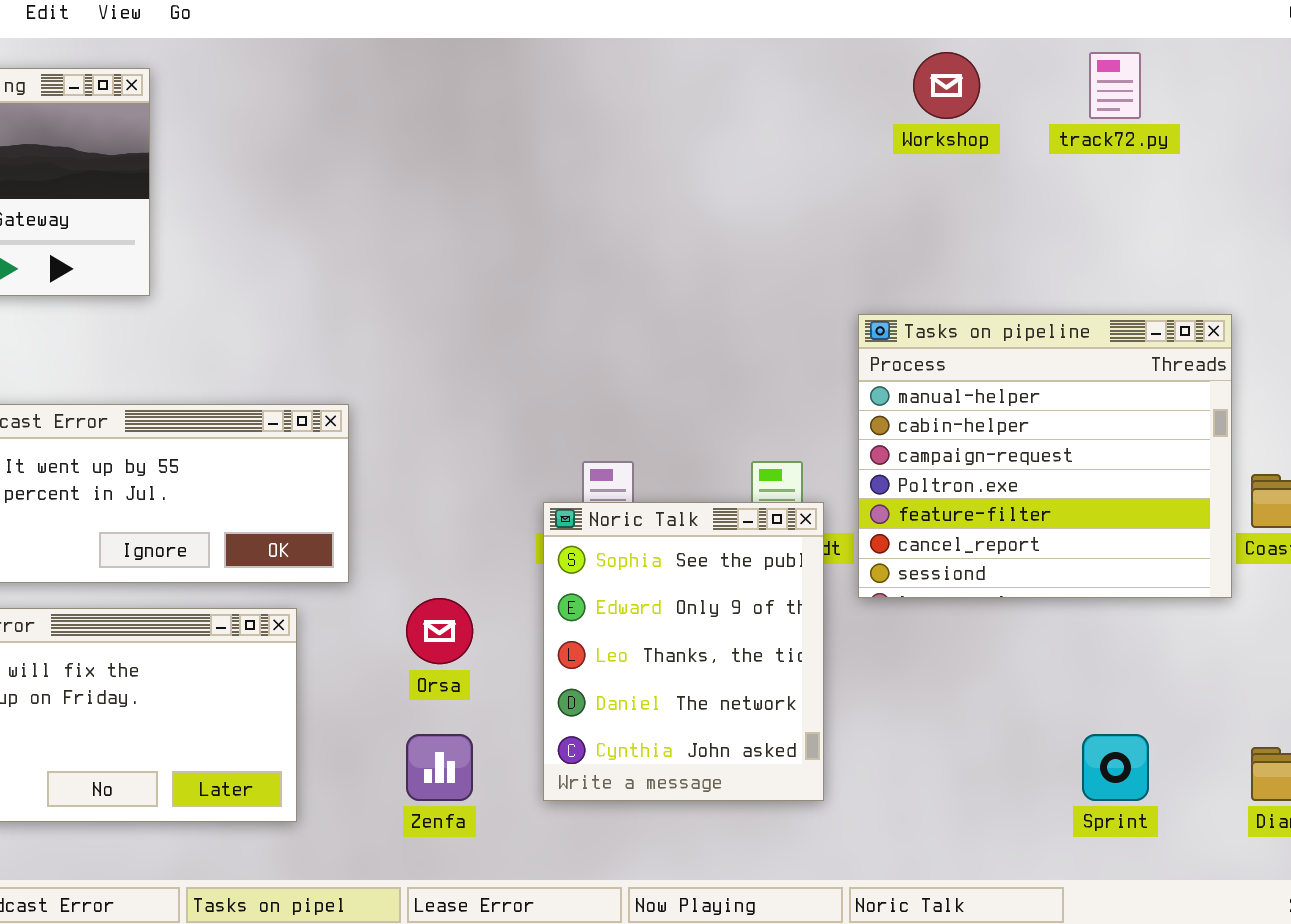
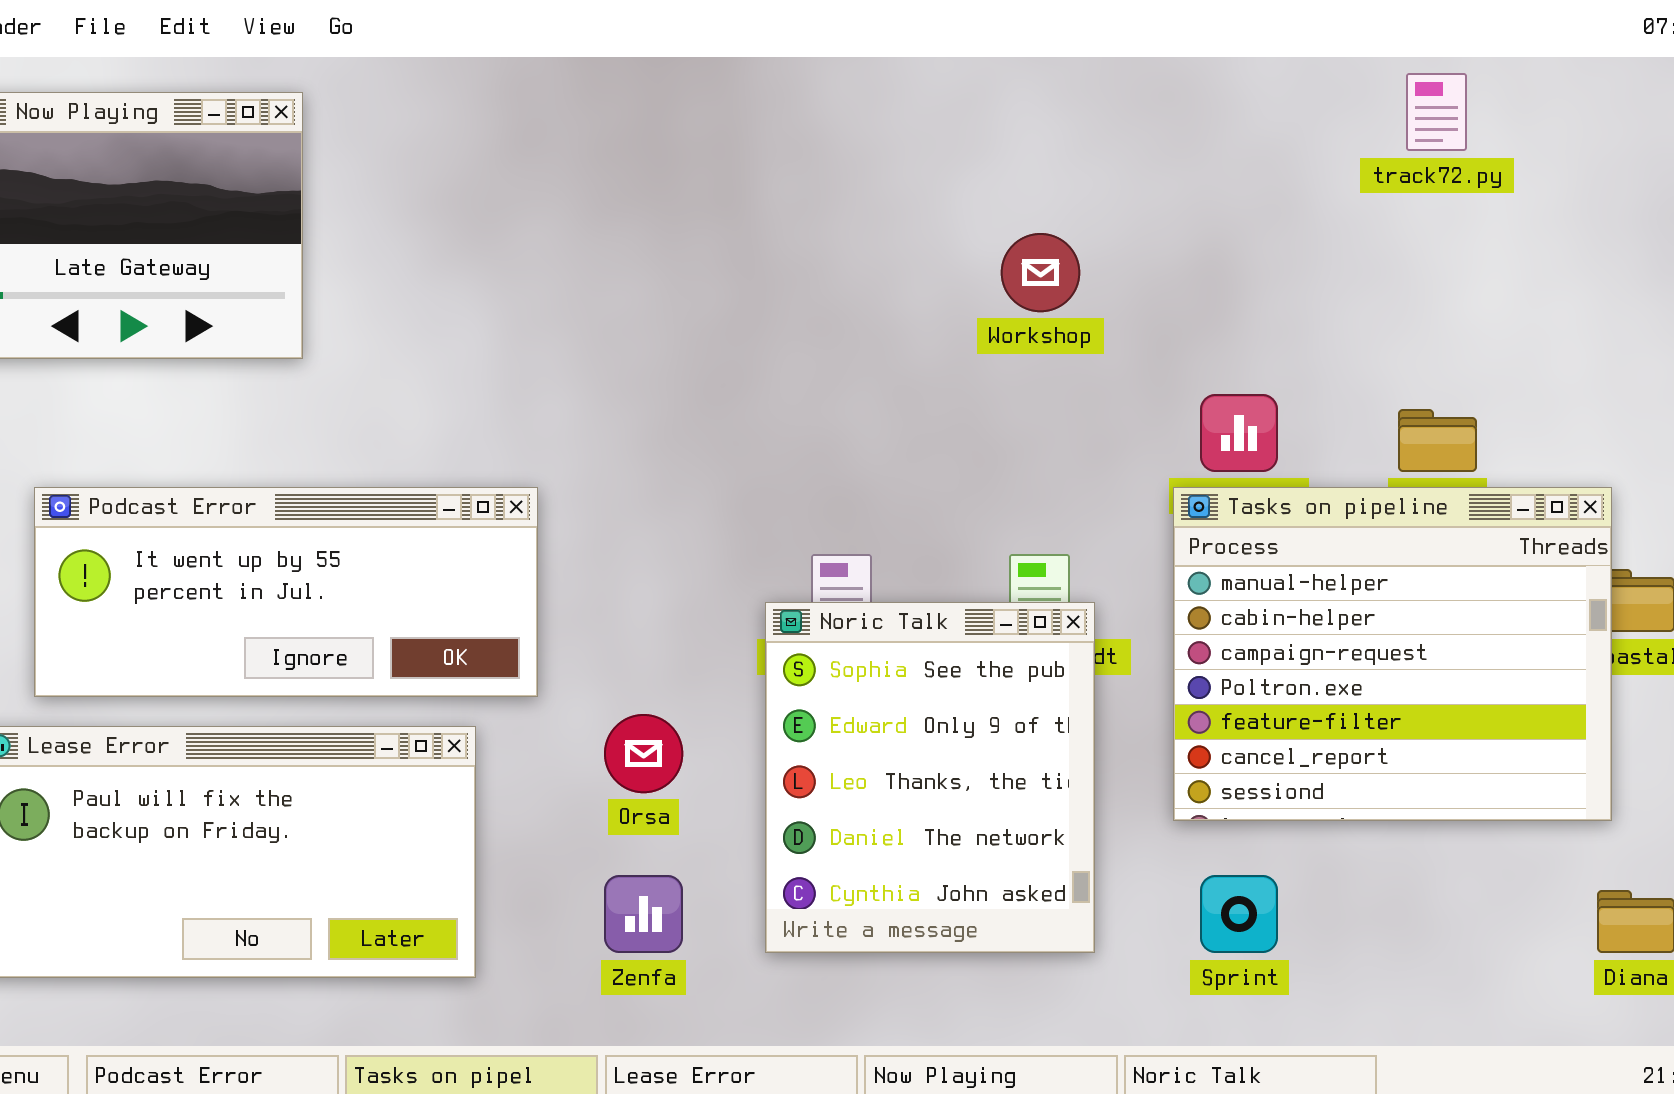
Workshop: [913,52,980,119] -> [1001,233,1080,312], moved
Tasks on pipeline: [858,314,1232,598] -> [1173,487,1612,821], moved
Sprint: [1082,734,1149,801] -> [1200,875,1278,953], moved

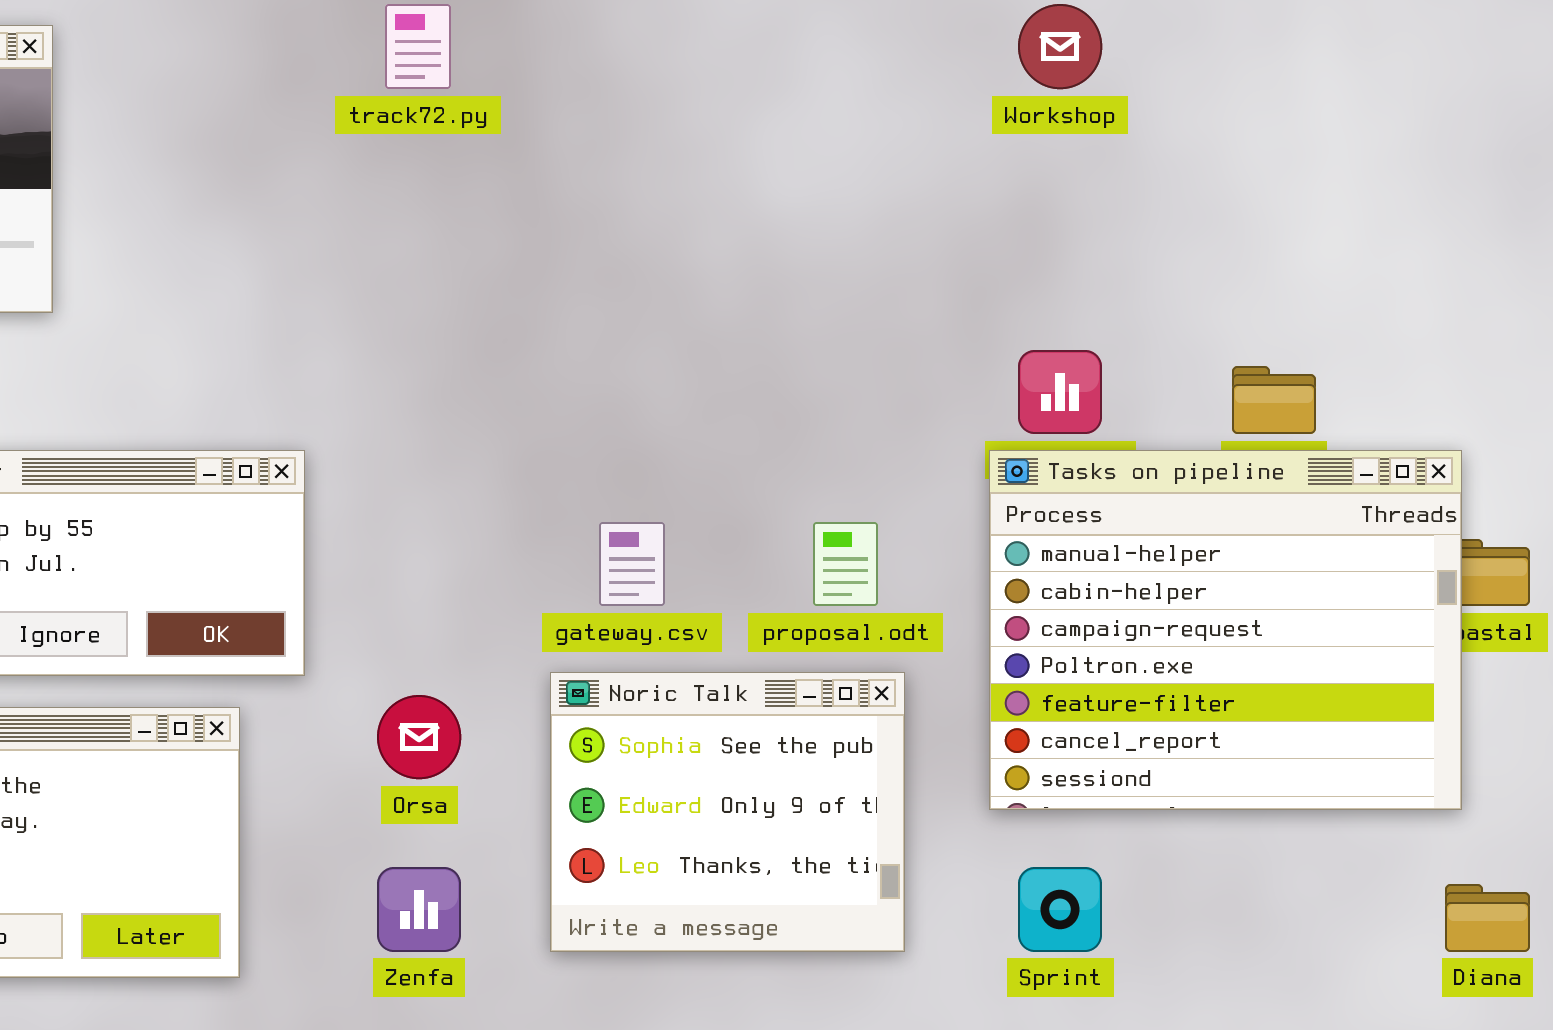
track72.py: [1406,73,1467,151] -> [385,4,451,89], moved
Workshop: [1001,233,1080,312] -> [1018,4,1102,89], moved
Noric Talk: [765,602,1095,953] -> [550,672,905,952], resized

